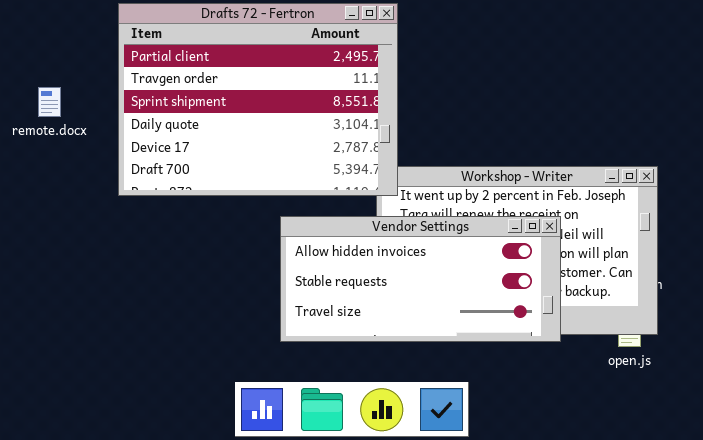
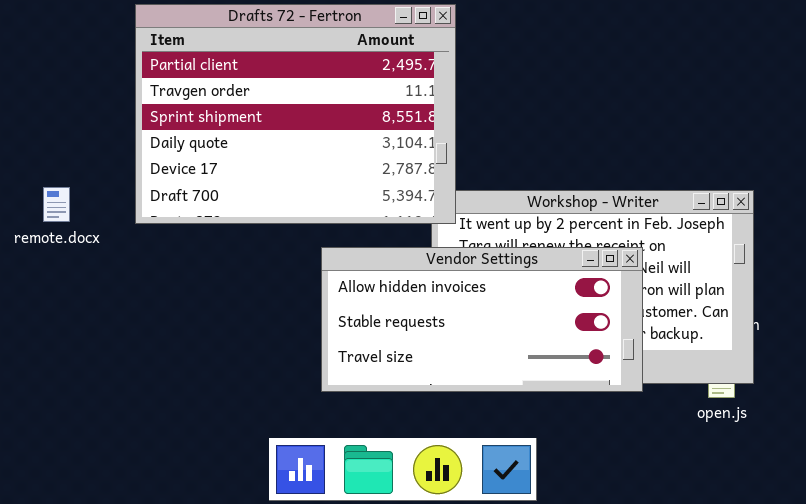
remote.docx: [38,87,61,117] -> [43,187,70,222], moved

